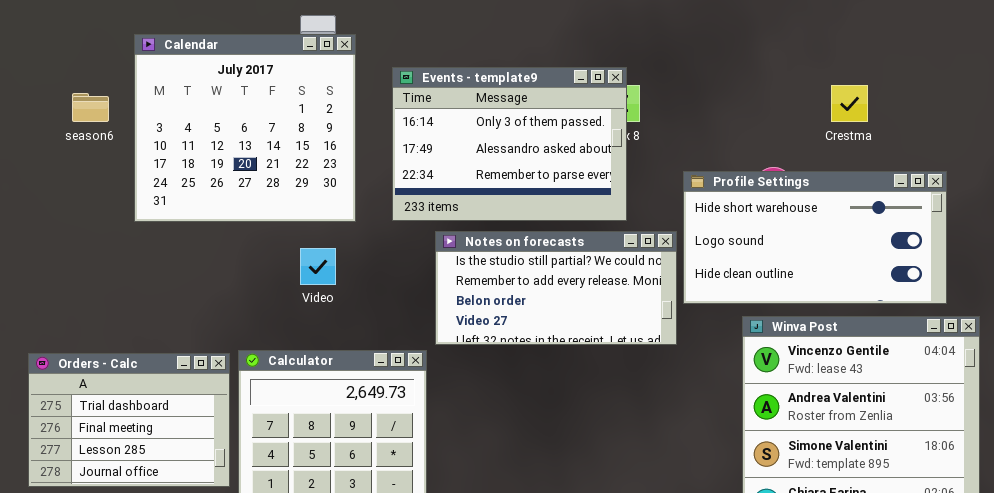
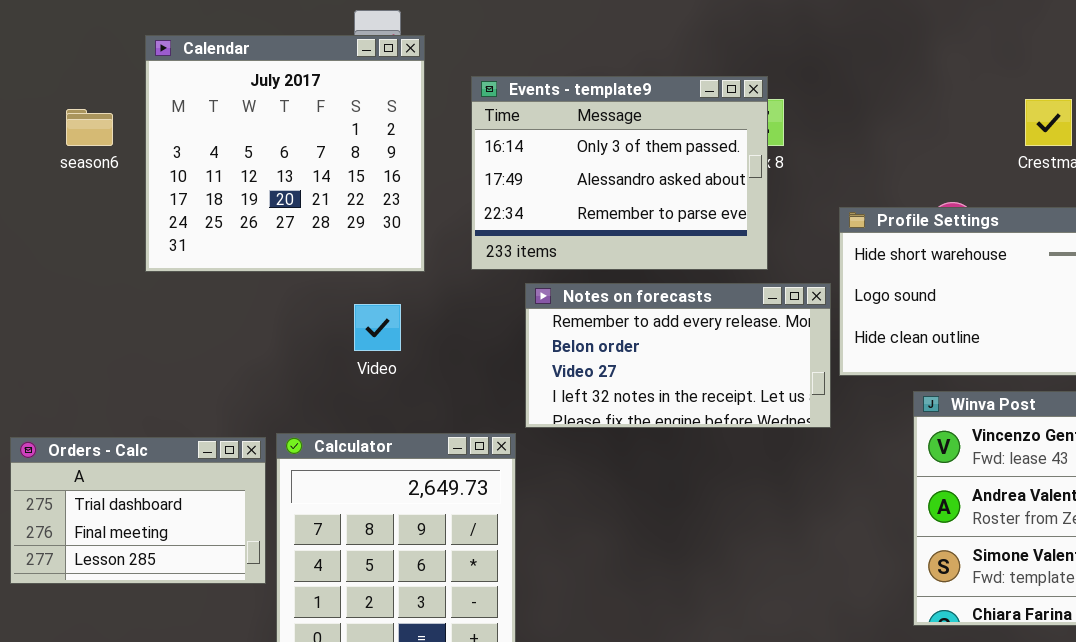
Notes on forecasts: [435,231,677,345] -> [525,283,831,428], scrolled down 1 row
Orders - Calc: [28,353,230,487] -> [10,437,266,584], resized

